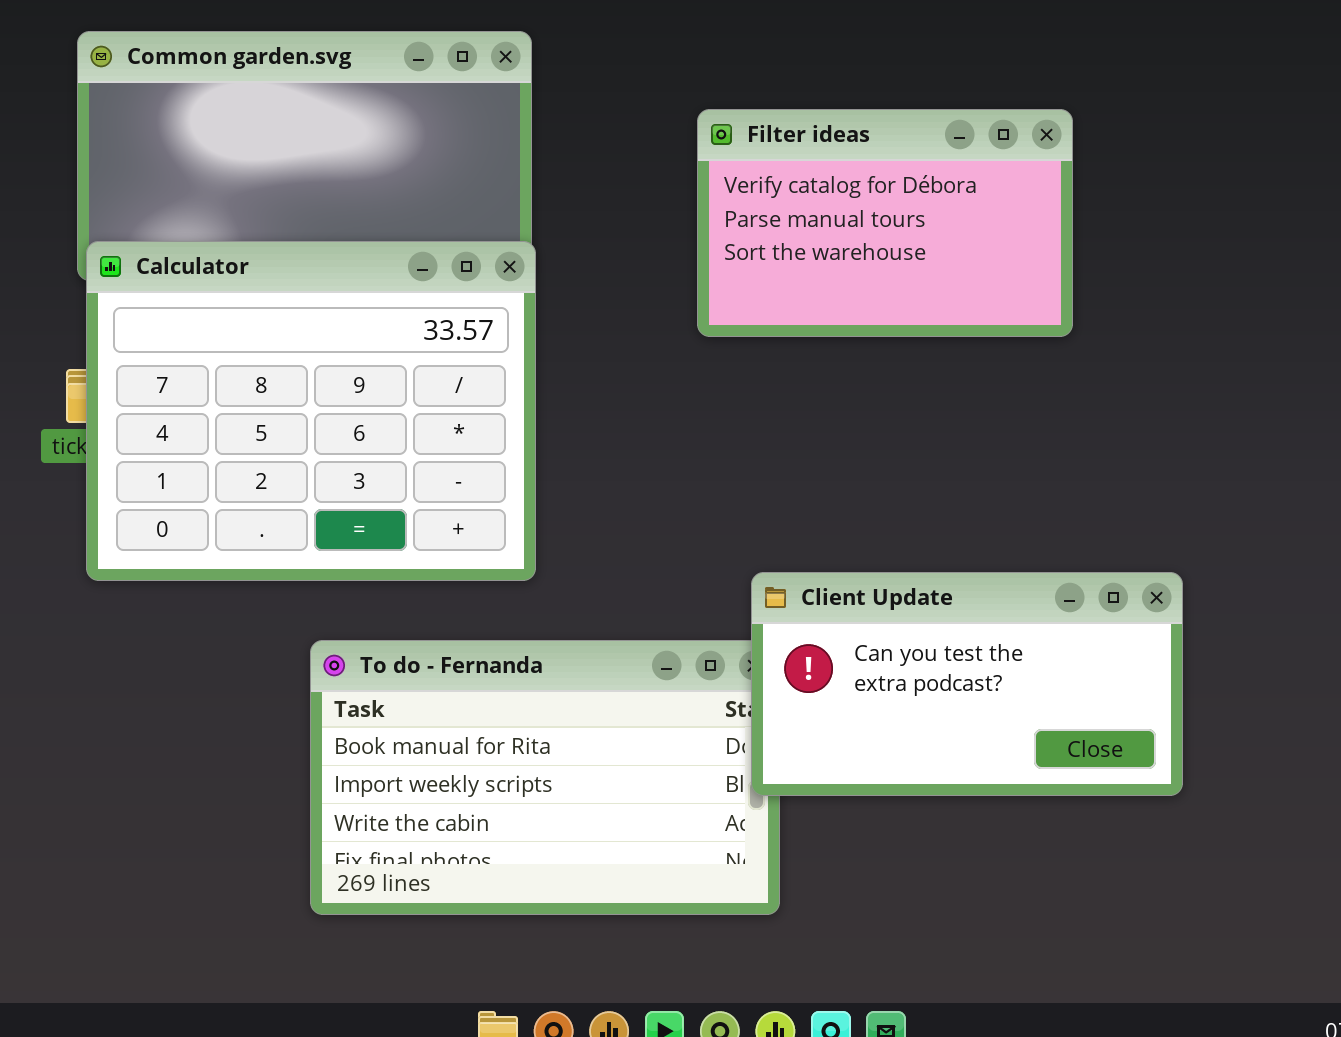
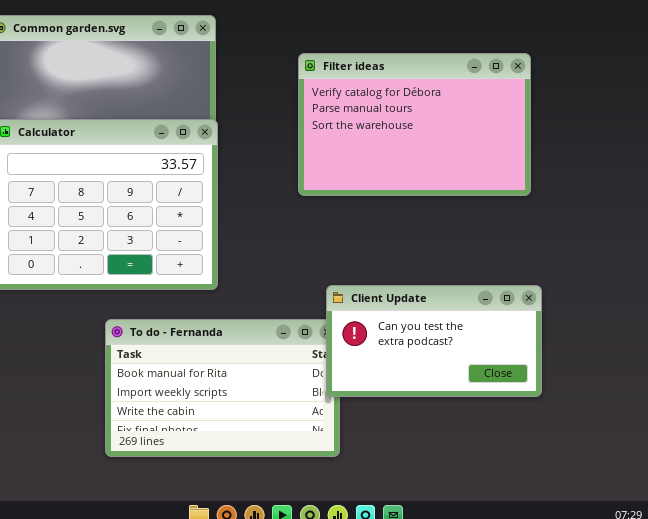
Filter ideas: [697,109,1073,337] -> [298,53,531,196], resized

